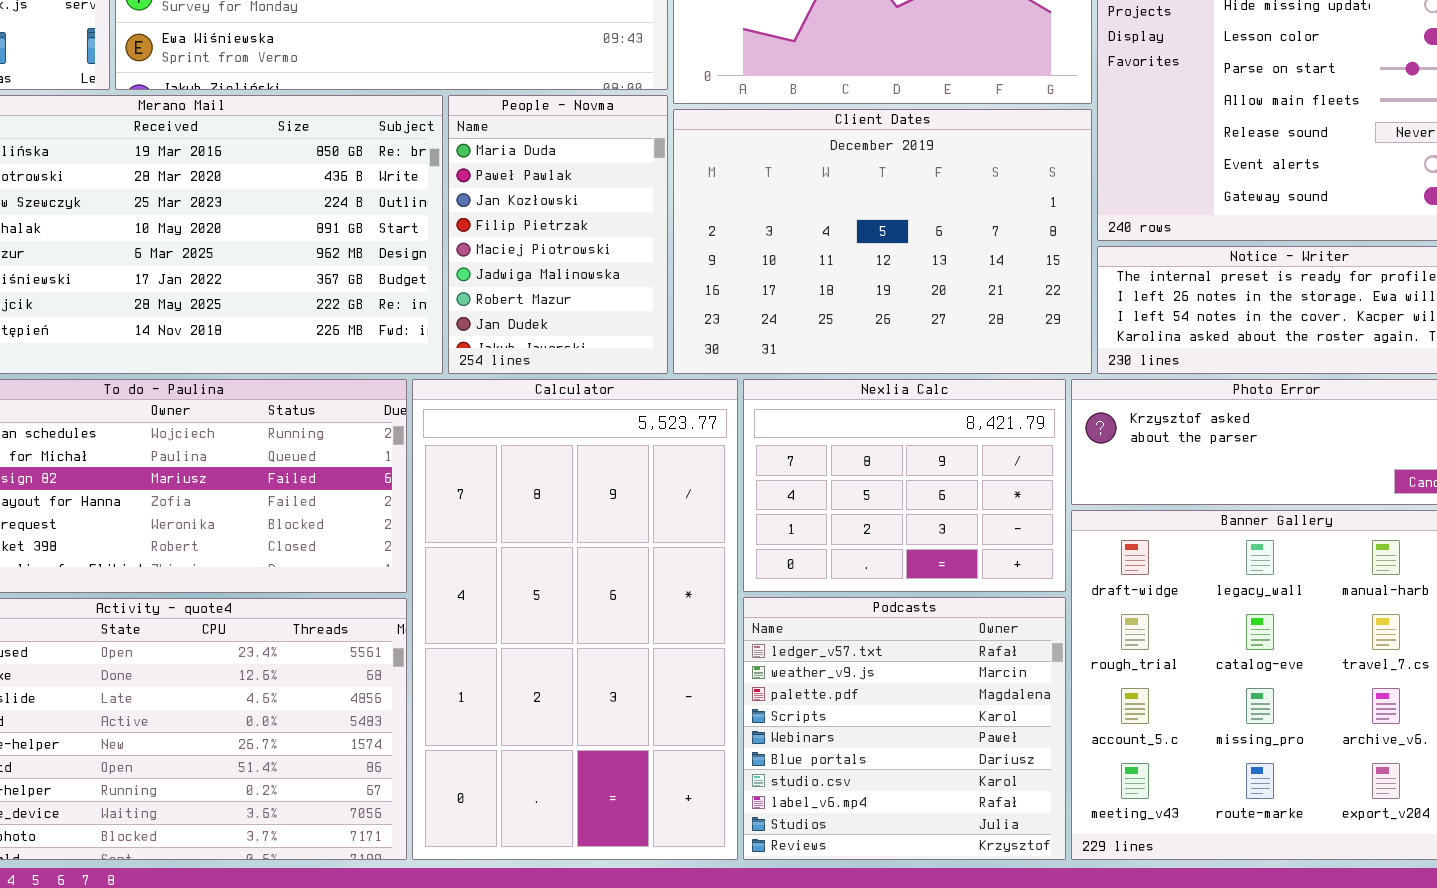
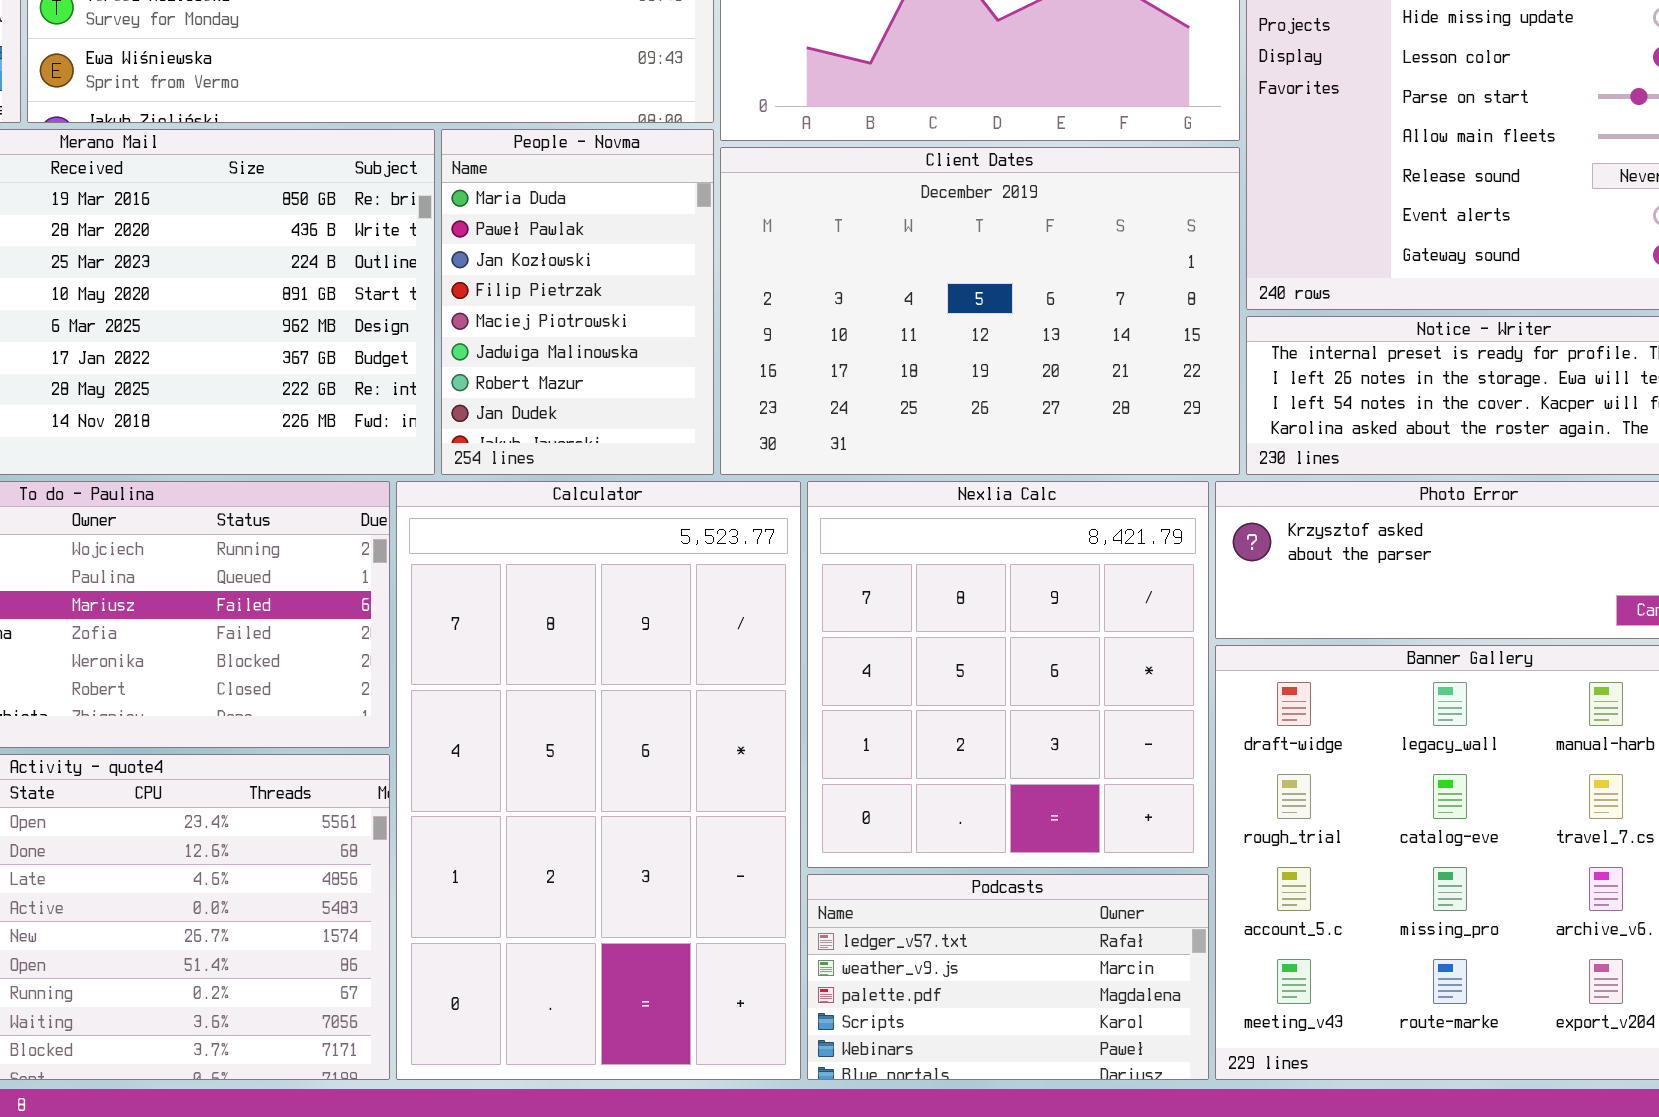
Nexlia Calc: [743,379,1066,592] -> [807,481,1209,868], resized
Podcasts: [743,597,1066,860] -> [807,874,1209,1080], resized

